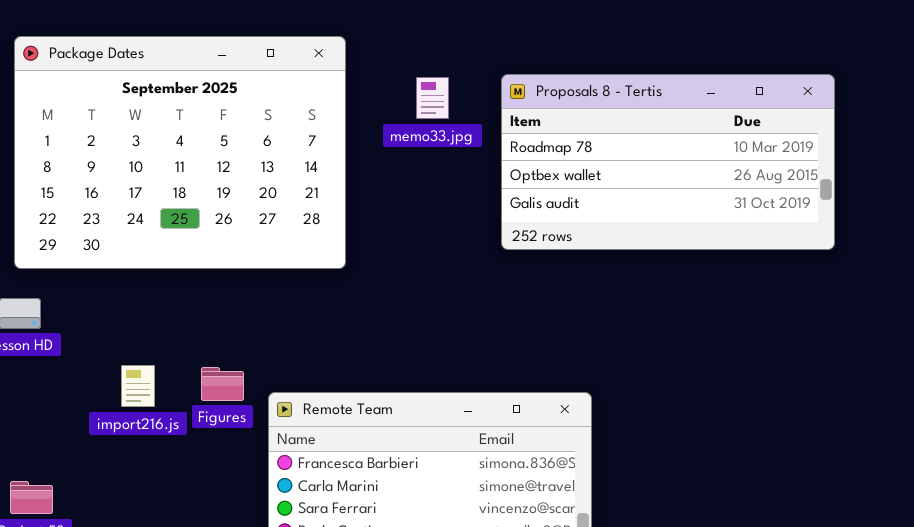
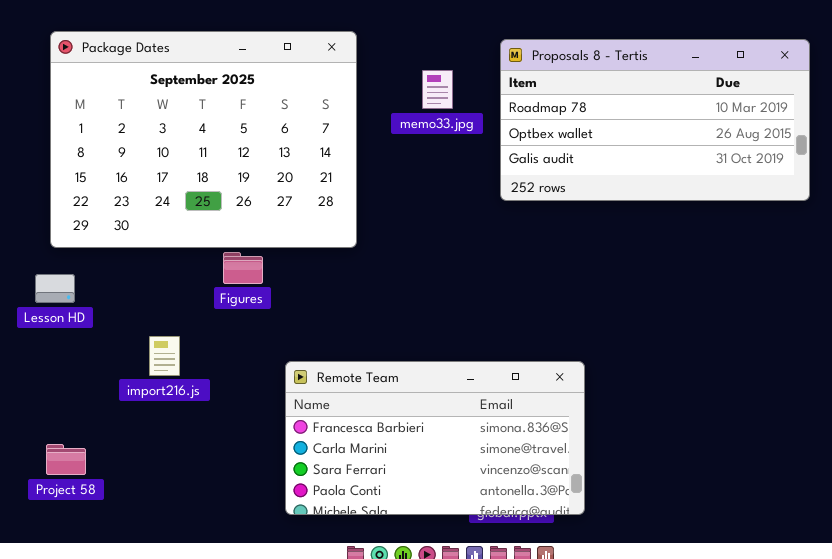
Proposals 8 - Tertis: [501,74,835,250] -> [500,39,810,201], moved
Figures: [201,367,244,401] -> [223,252,263,284], moved

